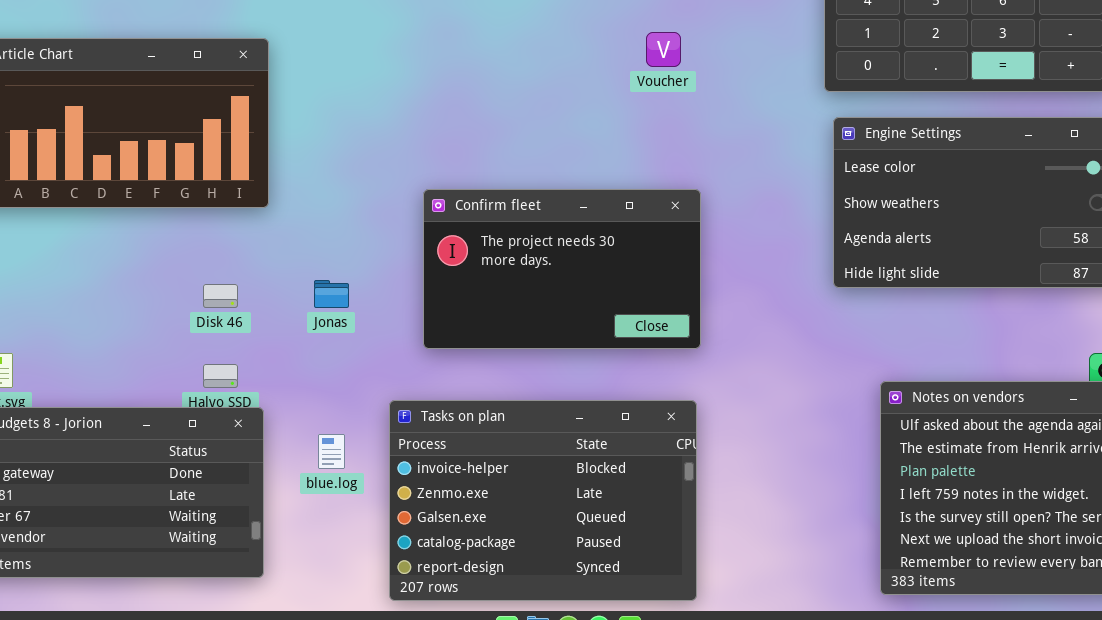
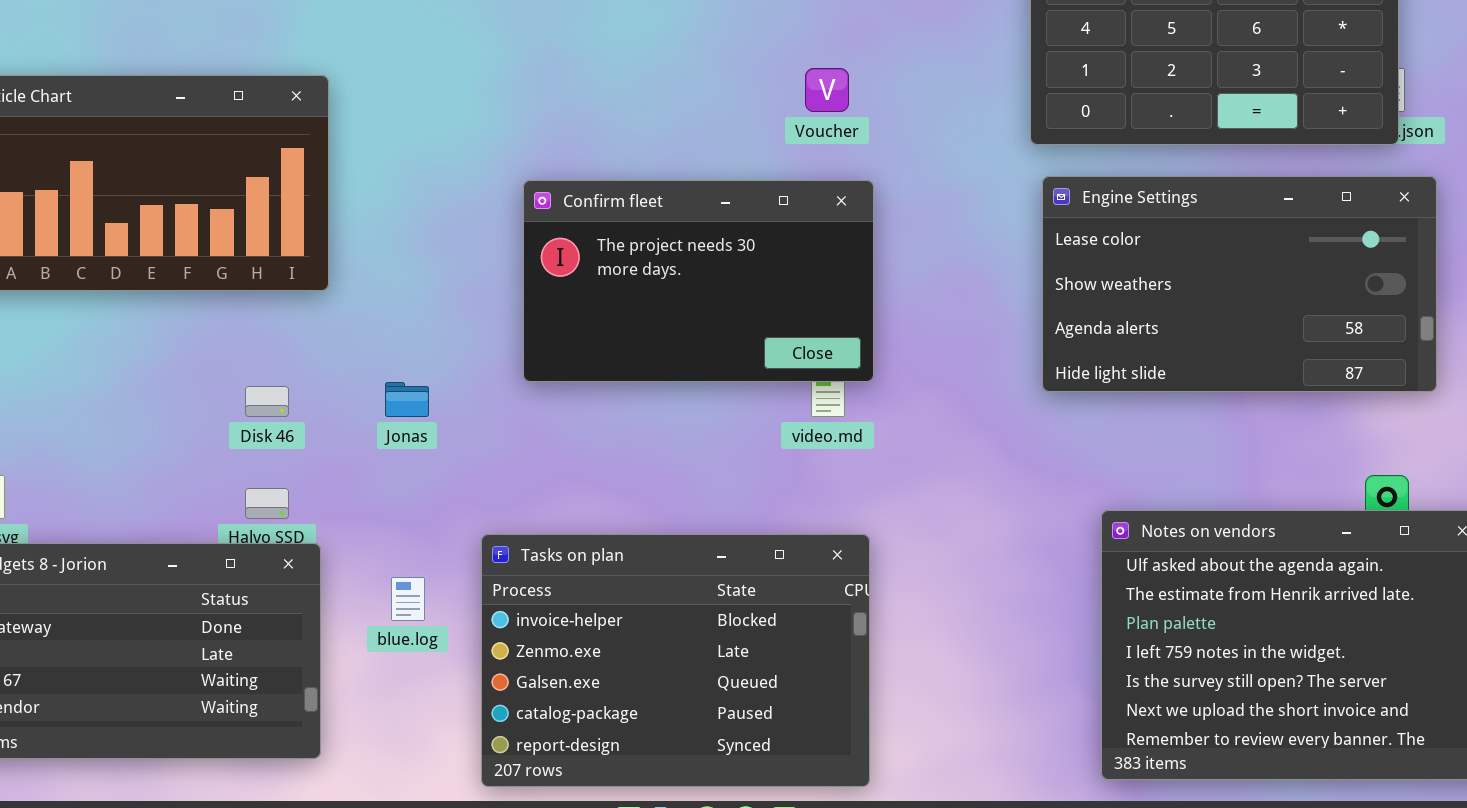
Confirm fleet: [423,189,701,349] -> [523,180,874,382], moved

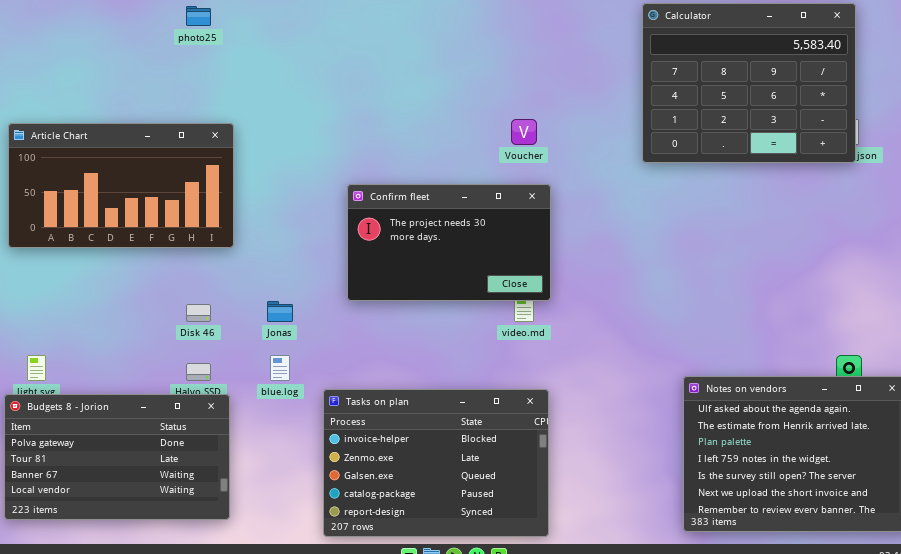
Engine Settings: [1042,176,1437,392] -> none, closed
blue.log: [391,577,425,621] -> [270,355,290,381], moved

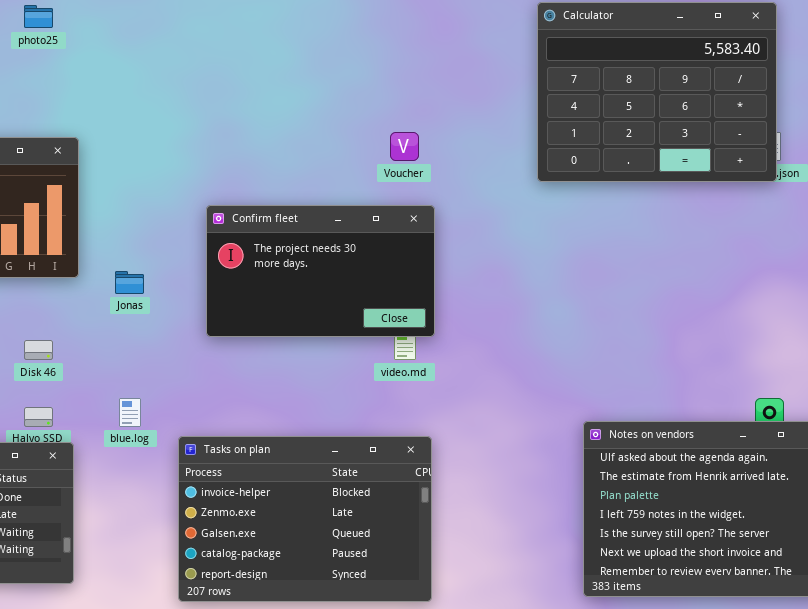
Jonas: [267,301,293,322] -> [115,271,144,294], moved

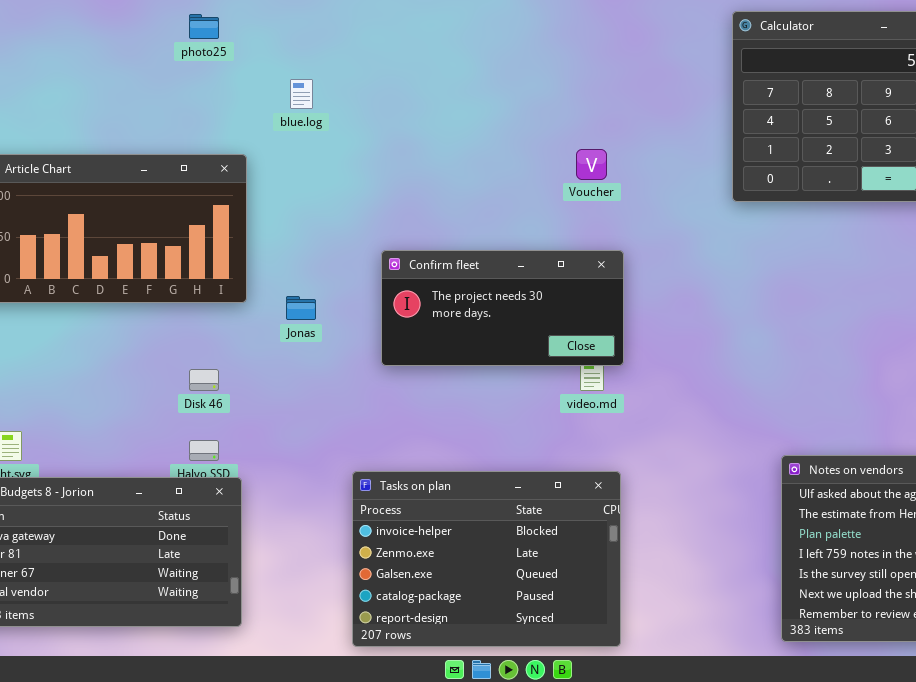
Confirm fleet: [206,205,435,337] -> [381,250,624,366], resized
blue.log: [119,398,141,427] -> [290,79,313,109], moved

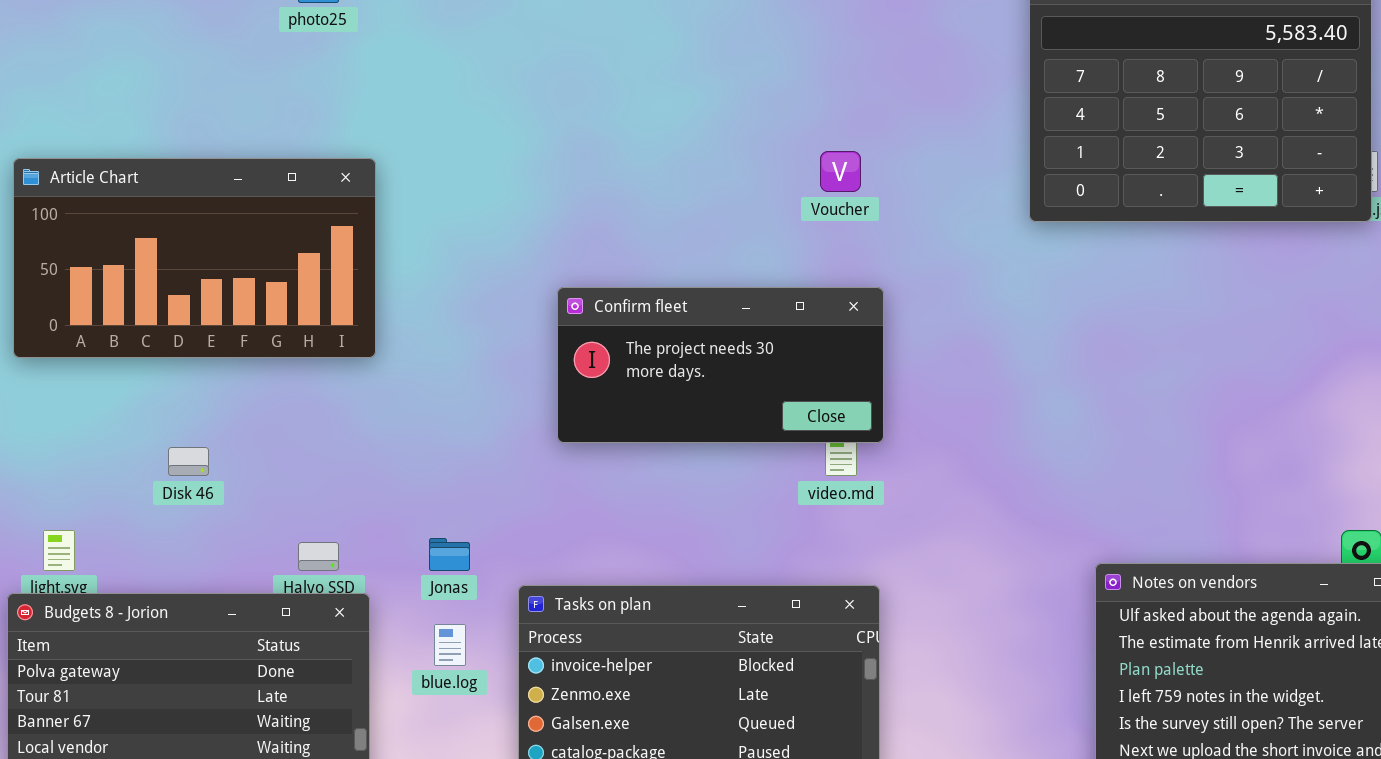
blue.log: [290,79,313,109] -> [434,624,466,666], moved
Jonas: [286,296,316,320] -> [429,538,470,571], moved
Disk 46: [189,369,219,391] -> [168,447,209,476], moved

